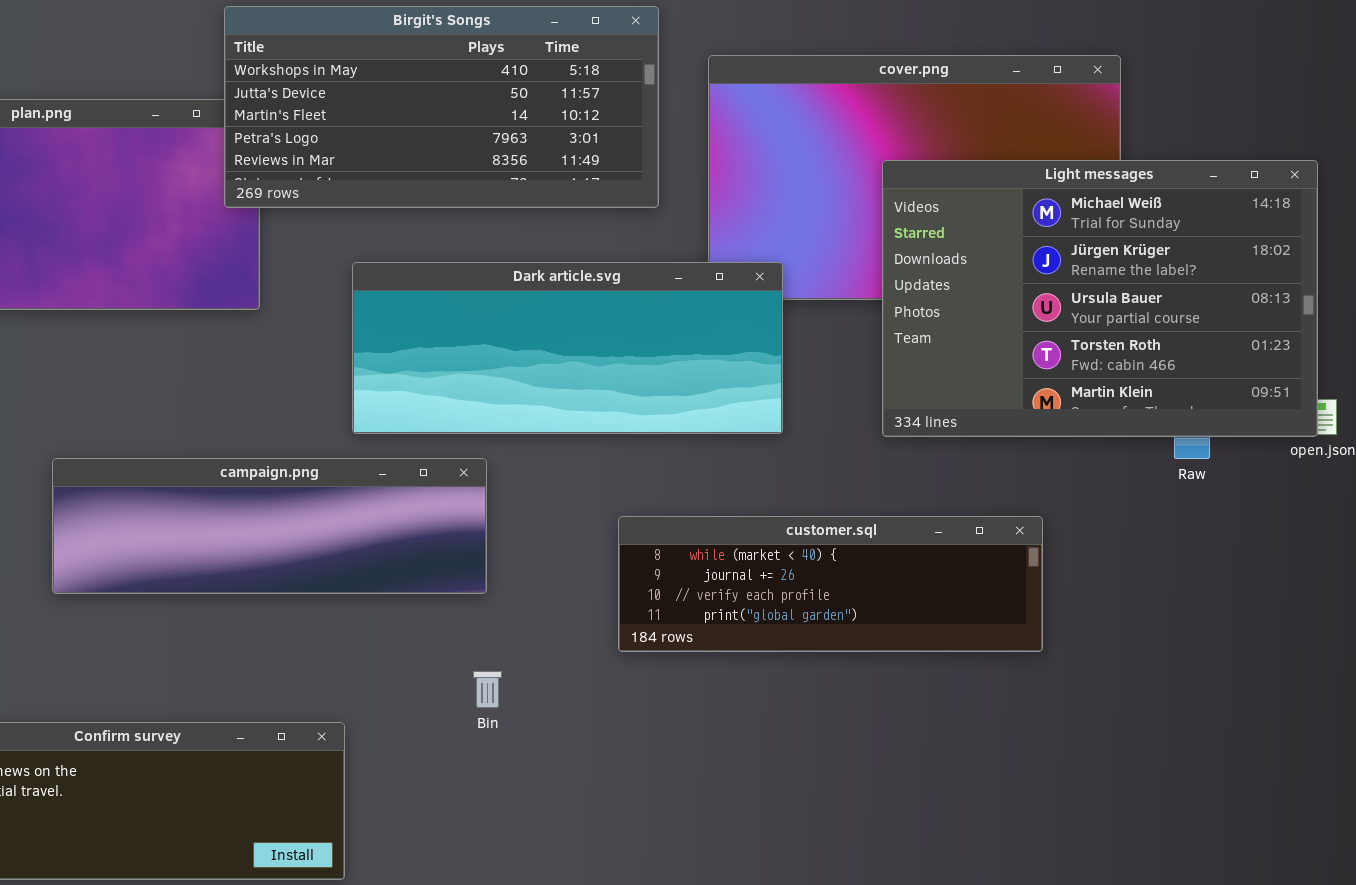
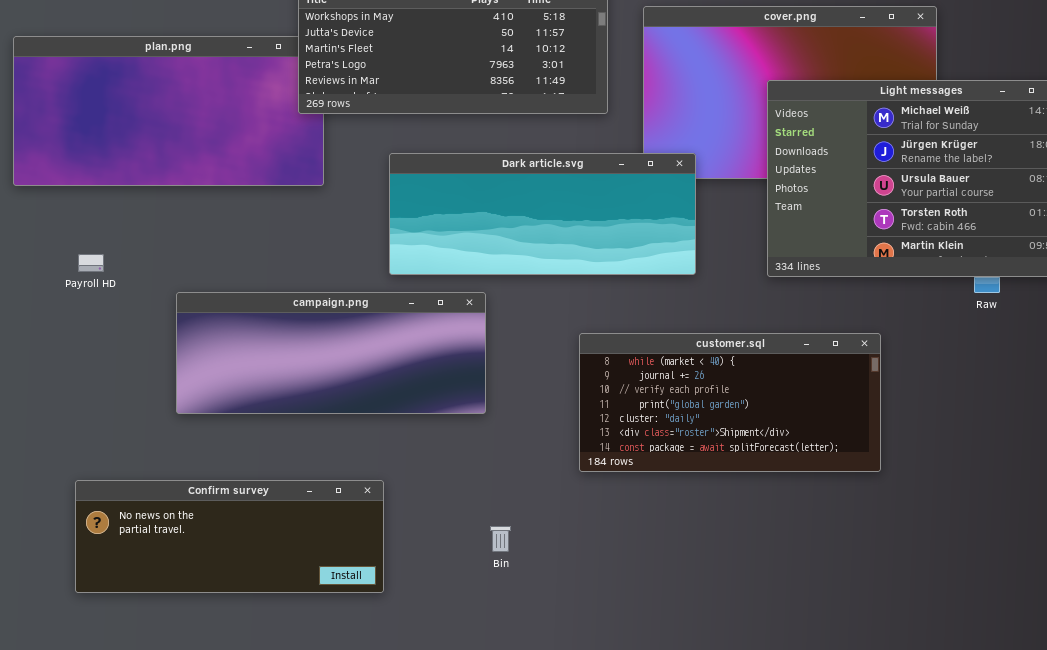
campaign.png: [52,458,487,594] -> [176,292,486,414], resized
customer.sql: [618,516,1043,652] -> [579,333,881,472], resized
Bin: [473,671,502,708] -> [490,526,511,552], moved

